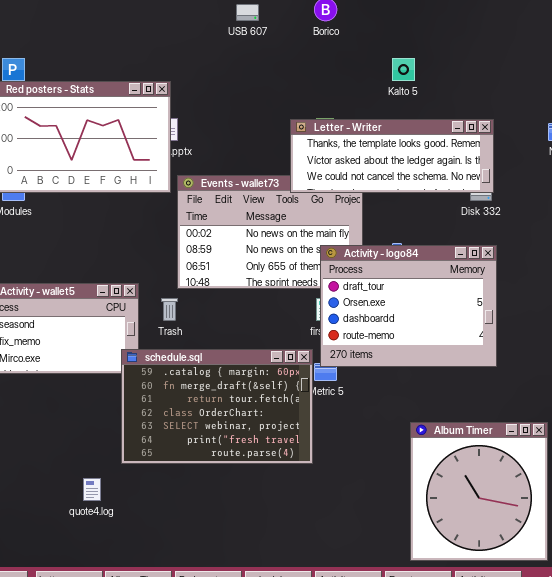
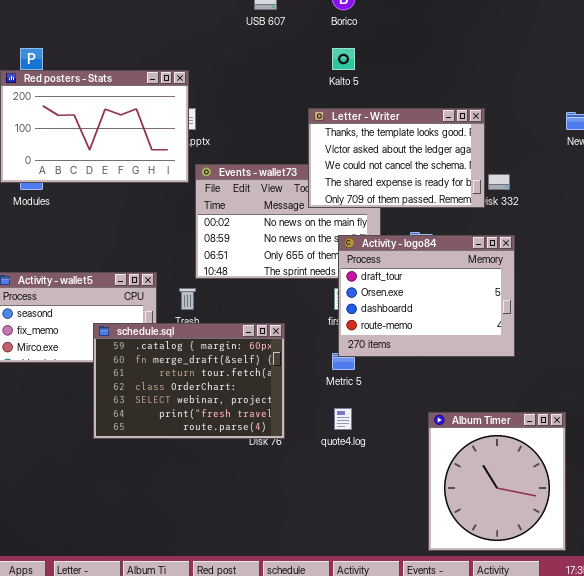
Kalto 5: [392,58,415,81] -> [332,48,355,70], moved
Letter - Writer: [290,119,494,193] -> [308,108,485,208], resized
schedule.sql: [121,349,313,464] -> [93,323,285,439], moved
quote4.log: [83,478,101,501] -> [334,408,352,430], moved

